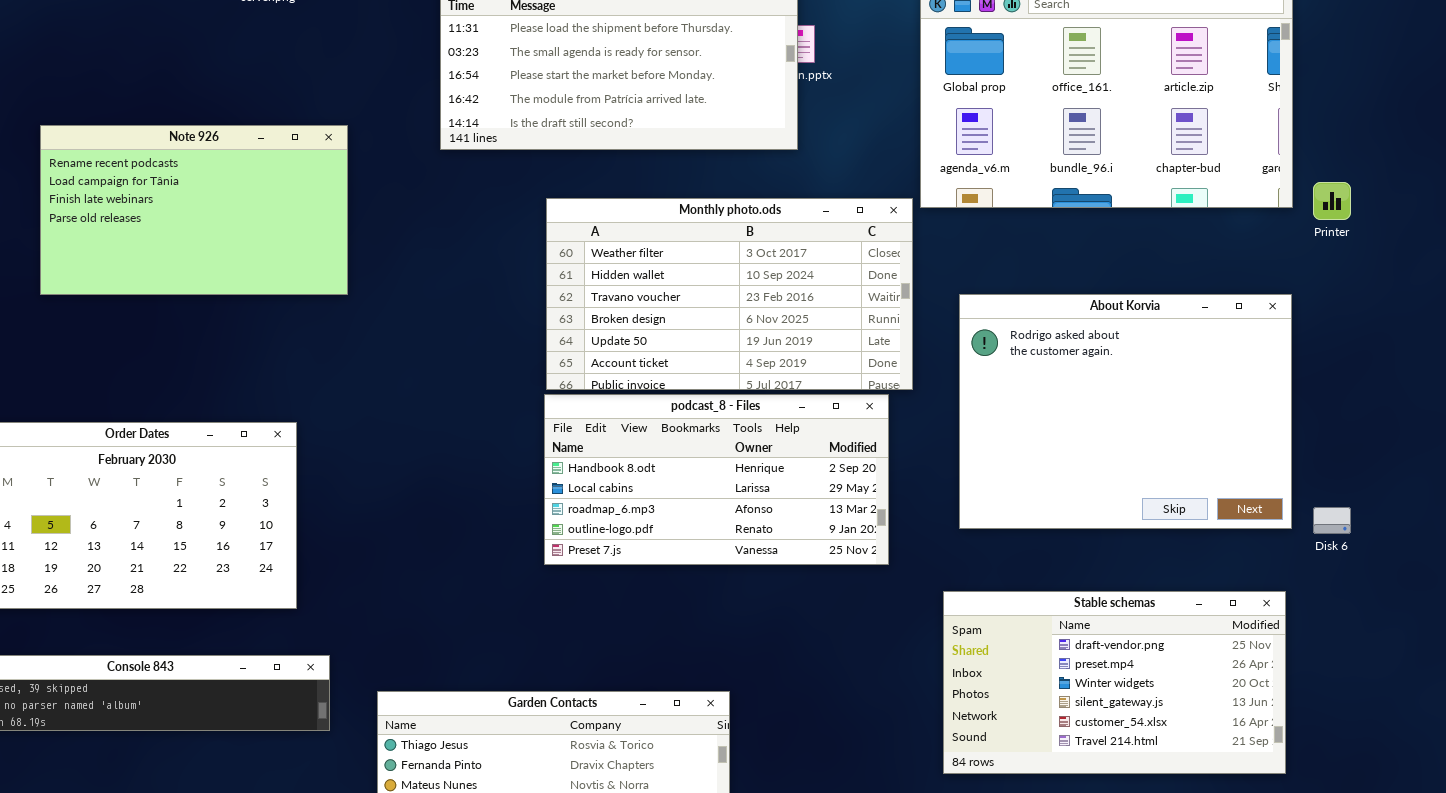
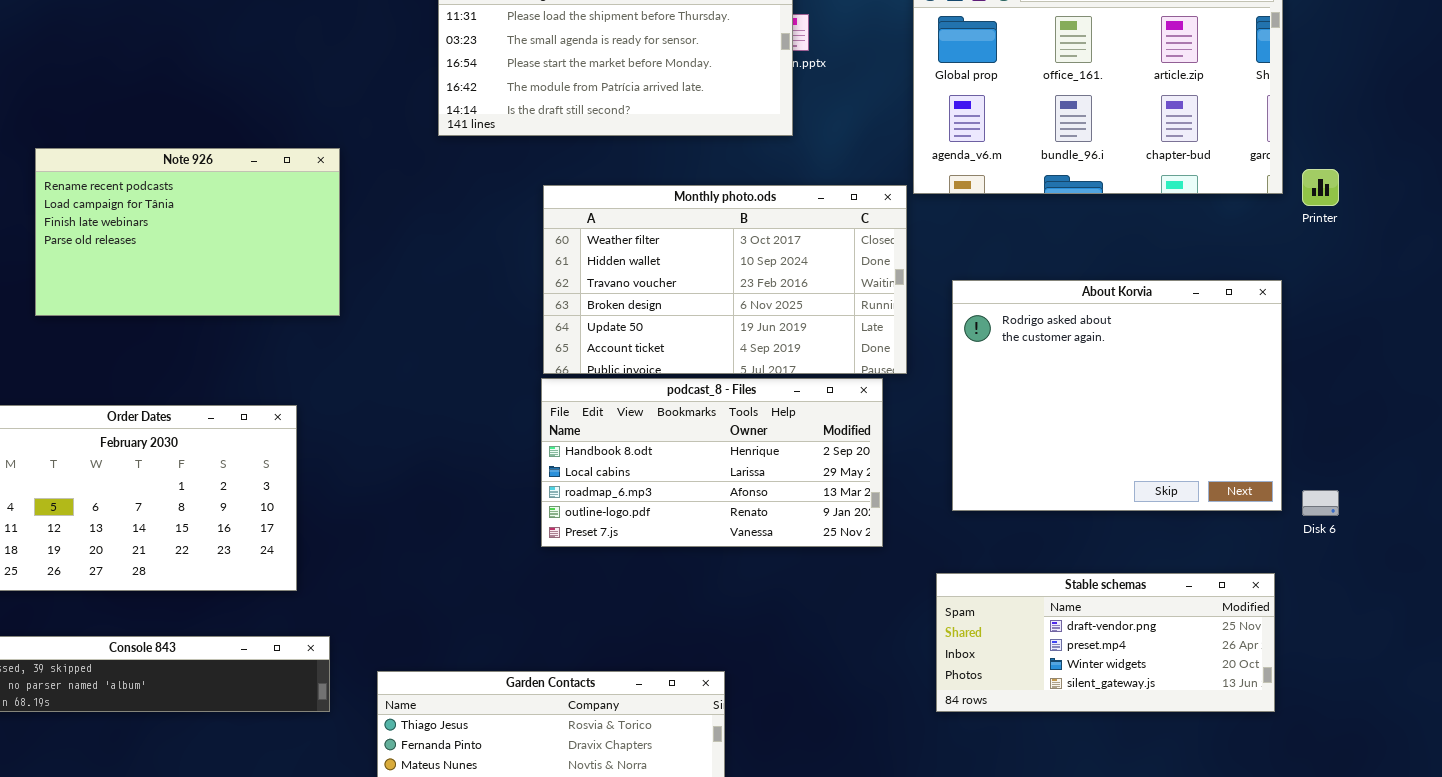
Note 926: [40,125,348,295] -> [35,148,340,316], moved
Stable schemas: [943,591,1286,774] -> [936,573,1275,712], resized

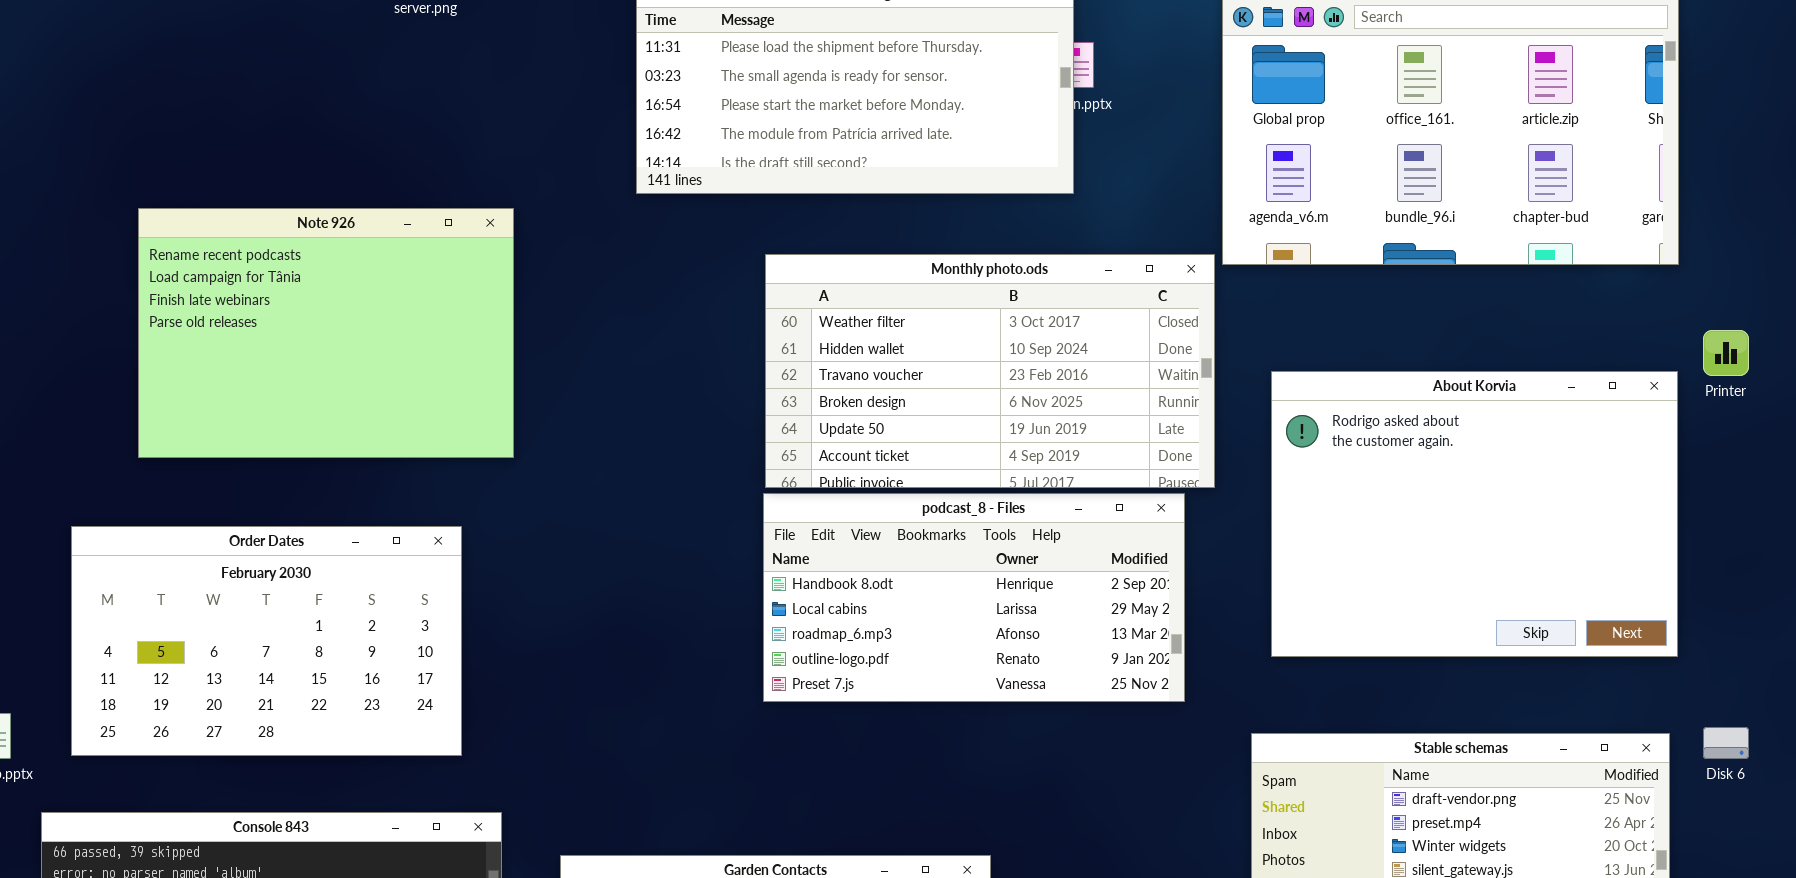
Note 926: [35,148,340,316] -> [138,208,514,458], resized
Printer: [1302,169,1339,206] -> [1703,330,1749,376], moved
Disk 6: [1302,490,1339,516] -> [1703,727,1749,759], moved

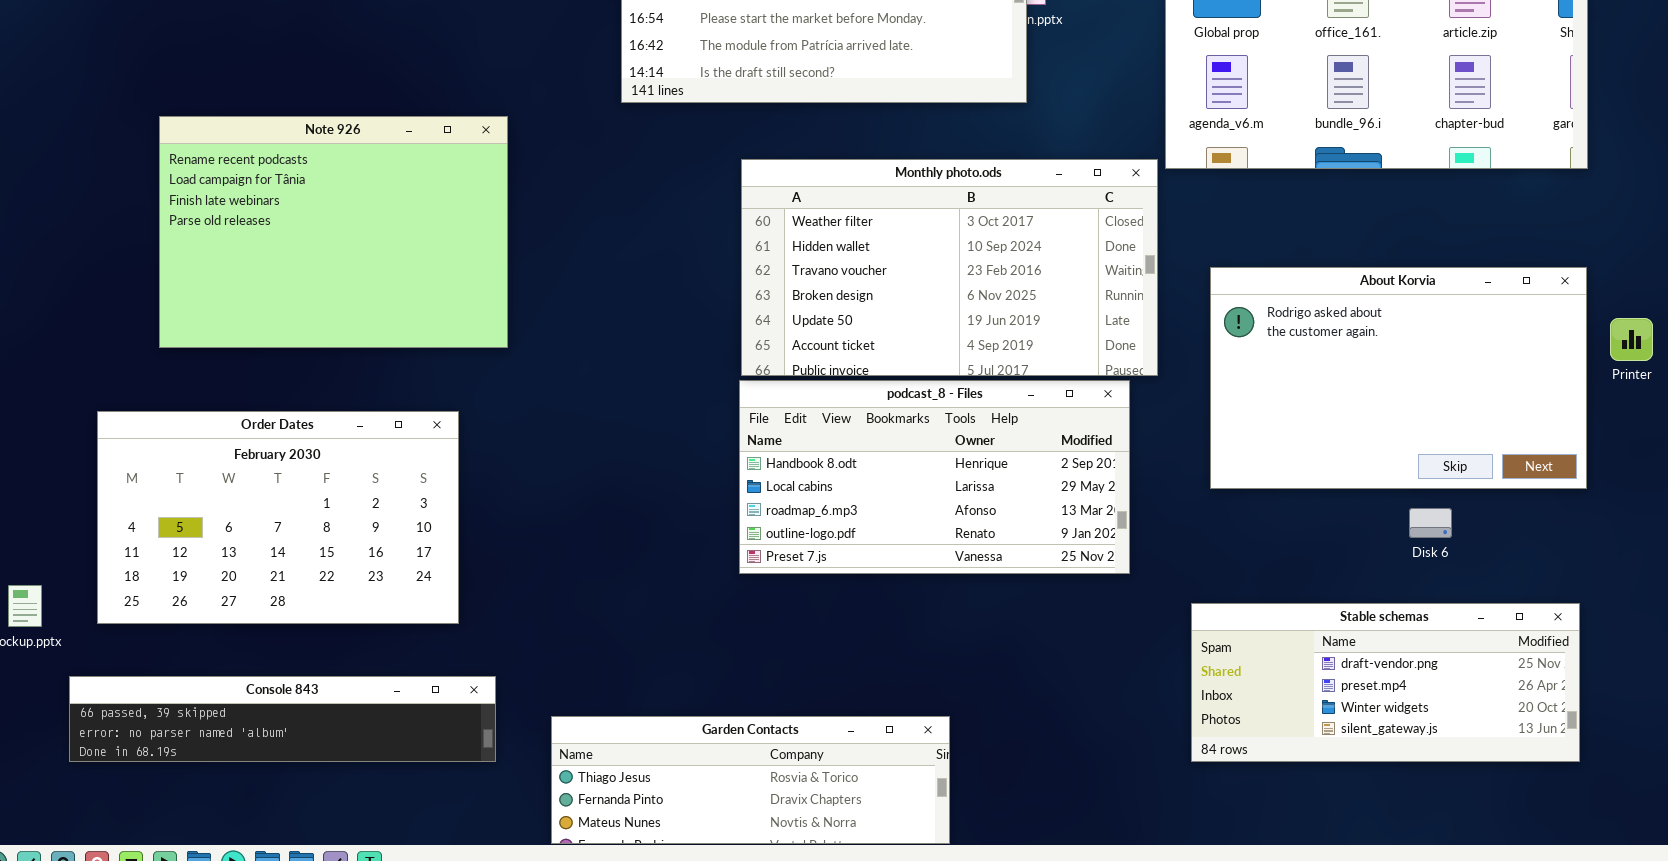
Printer: [1703,330,1749,376] -> [1610,318,1653,361], moved
About Korvia: [1271,371,1678,657] -> [1210,267,1587,489], resized
Disk 6: [1703,727,1749,759] -> [1409,508,1452,538], moved

